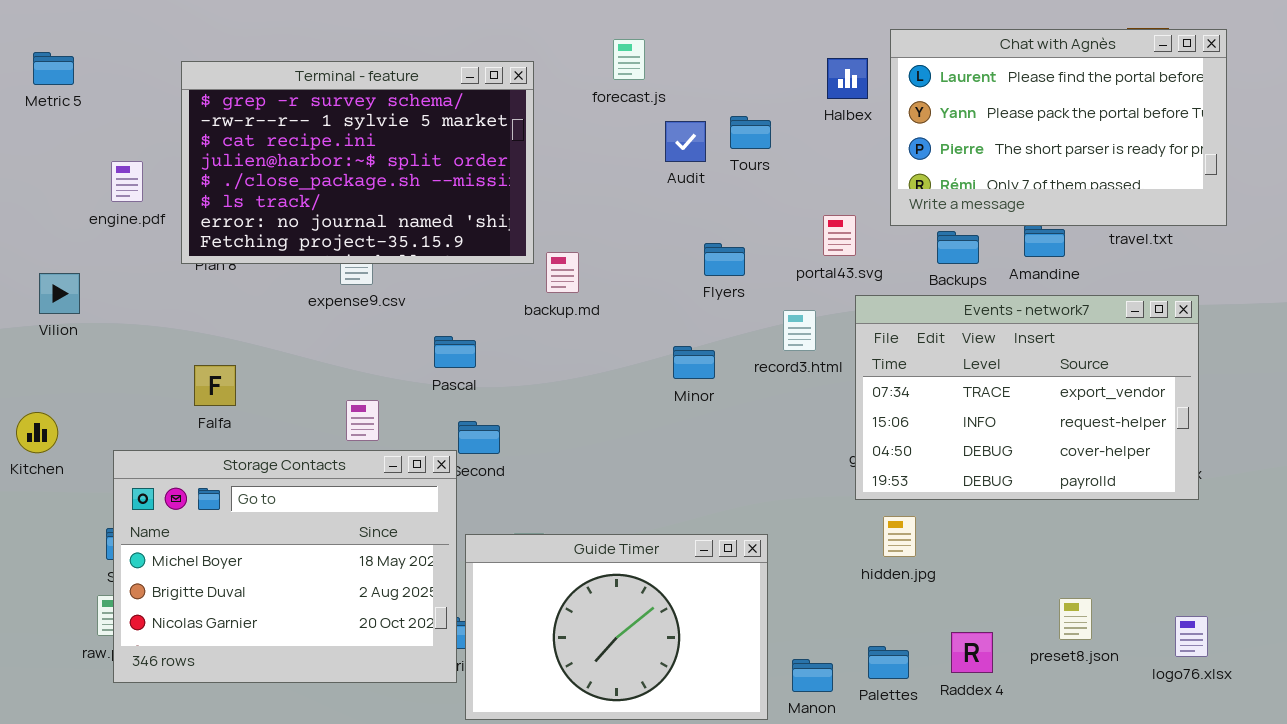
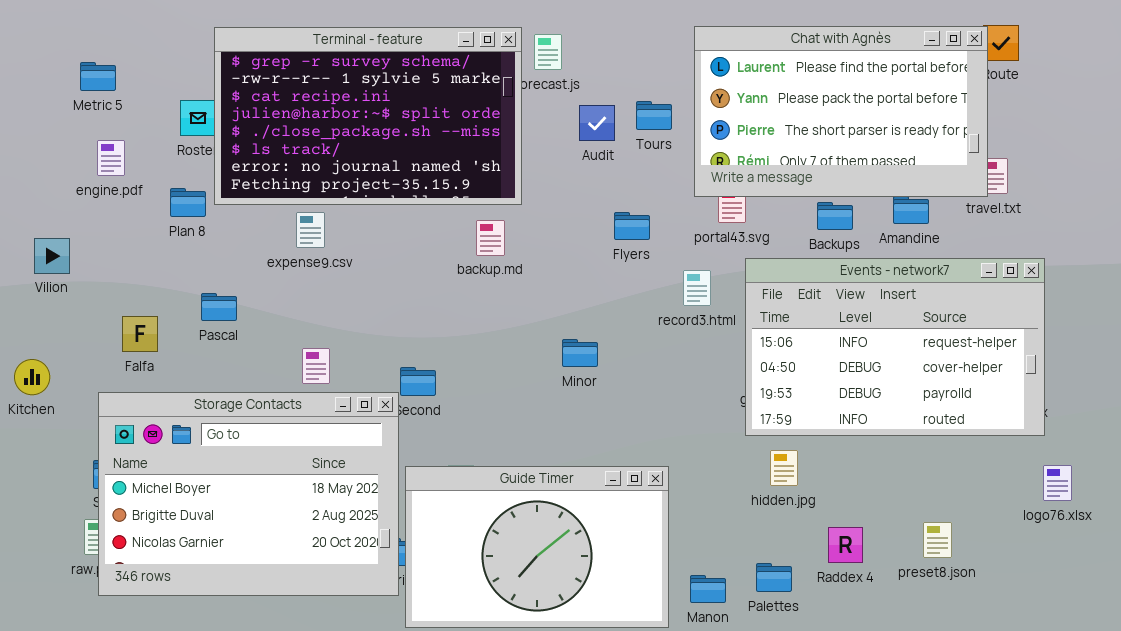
Chat with Agnès: [890,29,1227,226] -> [694,26,988,197], moved
Metric 5: [33,52,74,85] -> [80,62,116,91], moved
Terminal - feature: [181,61,534,264] -> [214,27,522,205], moved
Events - network7: [855,295,1199,500] -> [745,258,1045,436], scrolled down 1 row
Pascal: [434,336,476,368] -> [201,293,237,321], moved
Minor: [673,346,715,379] -> [562,339,598,367], moved
Falfa: [194,365,236,406] -> [122,316,158,352], moved
logo76.xlsx: [1175,616,1208,657] -> [1043,465,1072,501], moved
Raddex 4: [951,632,993,673] -> [828,527,863,563], moved

